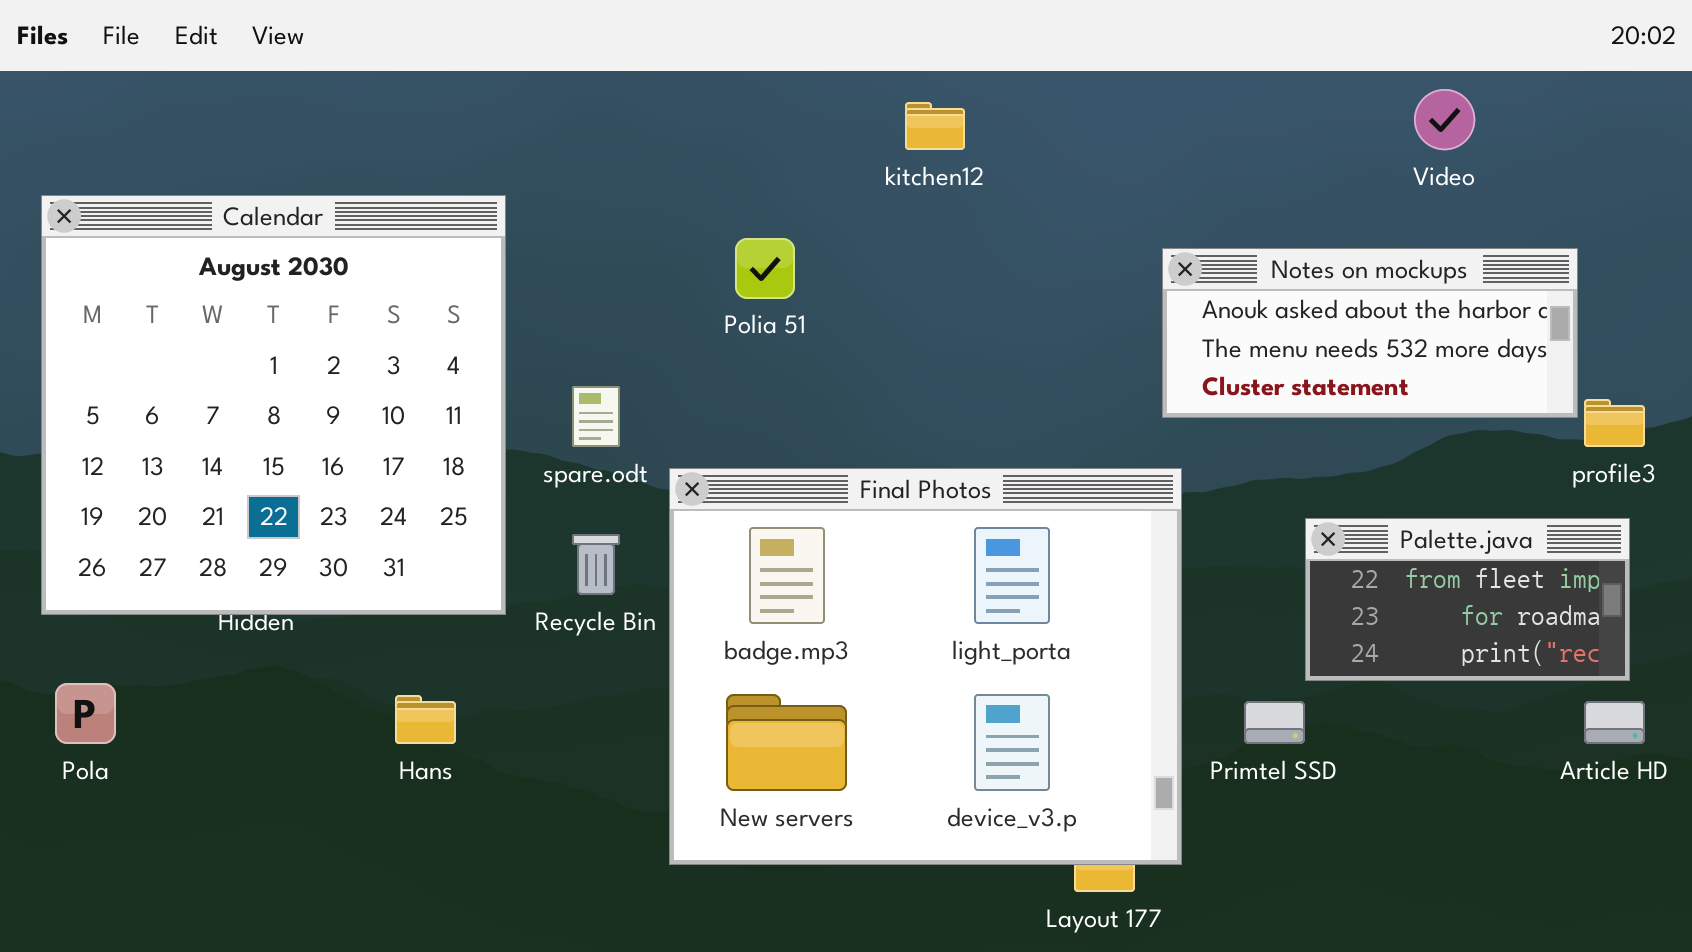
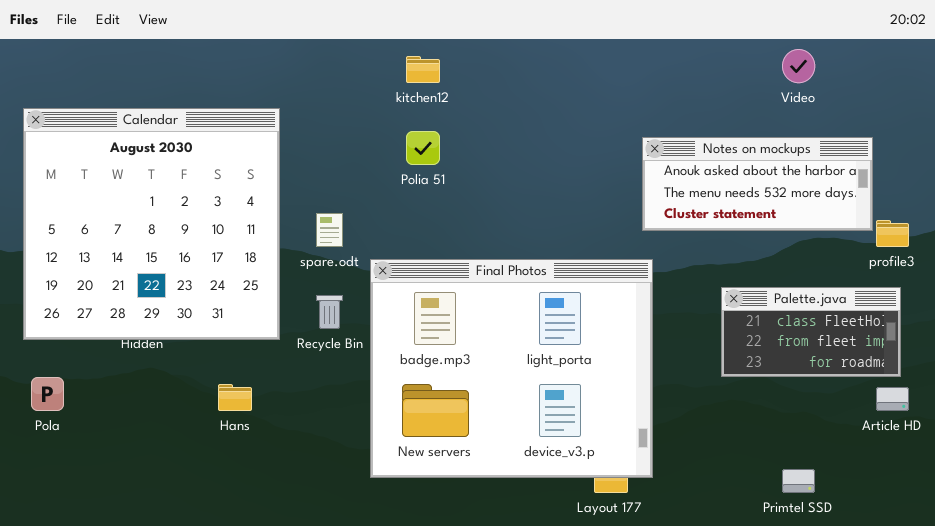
kitchen12: [905,102,965,150] -> [406,56,440,83], moved
Palette.java: [1305,518,1630,681] -> [721,287,901,377], scrolled up 1 row
Primtel SSD: [1244,701,1305,744] -> [782,469,815,493], moved

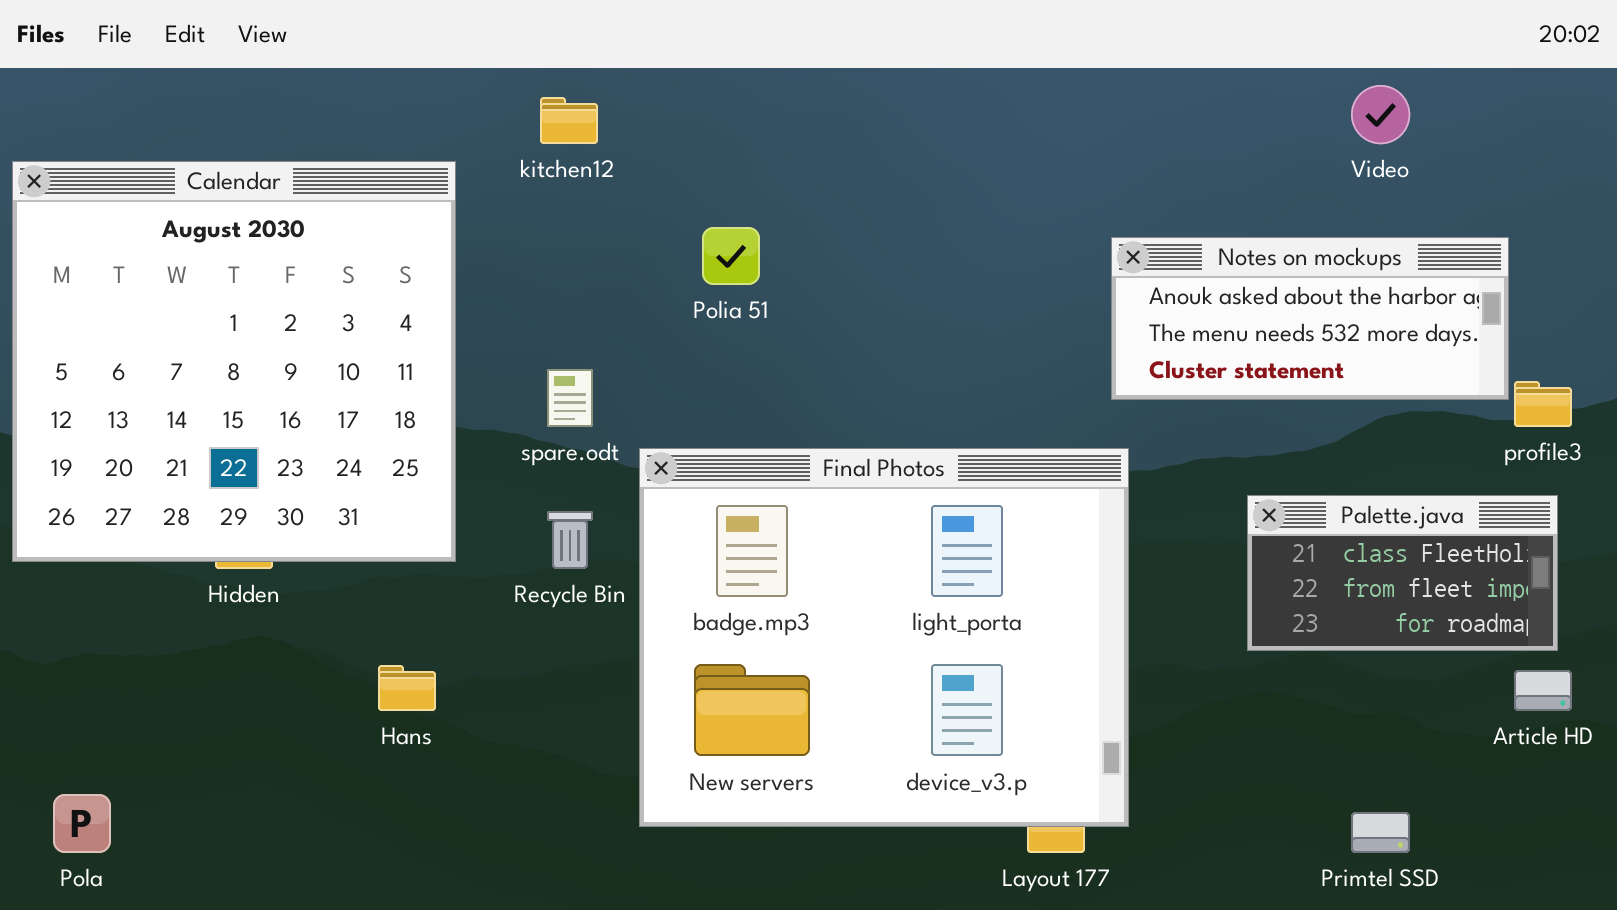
kitchen12: [406,56,440,83] -> [540,97,598,144], moved
Calendar: [23,108,280,340] -> [12,161,456,562], moved
Pola: [31,377,64,411] -> [53,794,111,853], moved

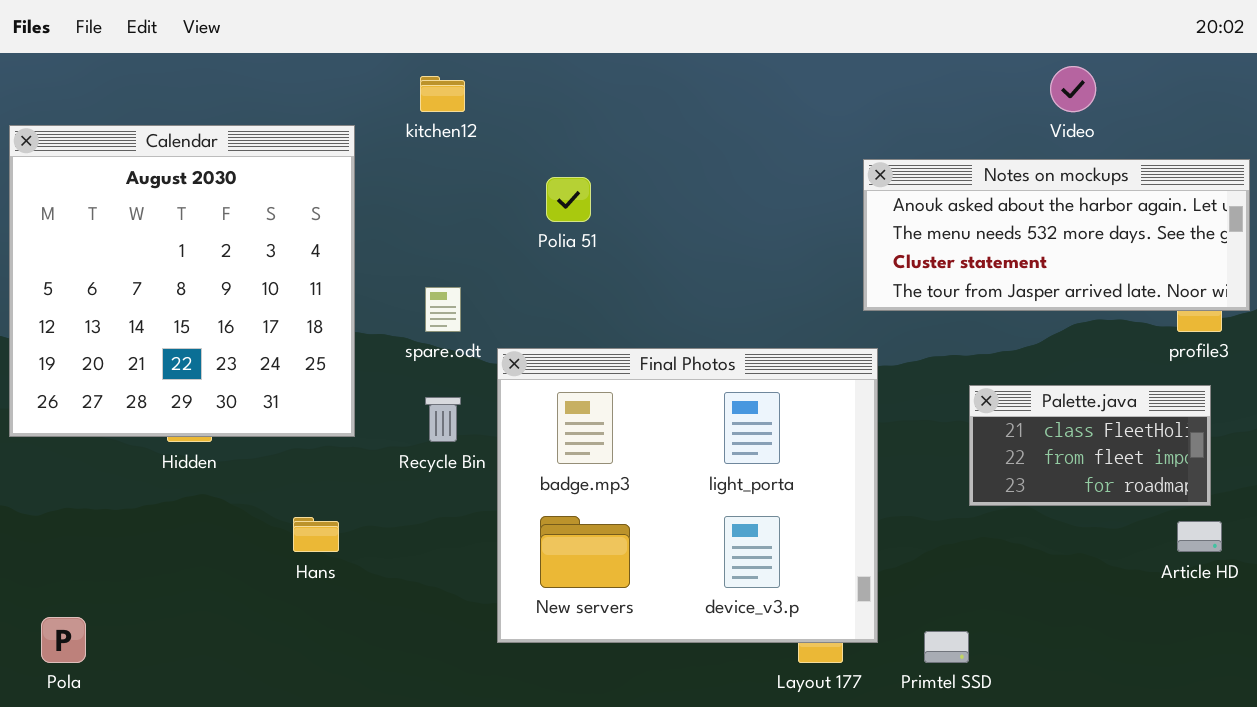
Notes on mockups: [1111,237,1509,400] -> [863,159,1250,311], resized
Primtel SSD: [1351,812,1410,853] -> [924,631,969,663], moved

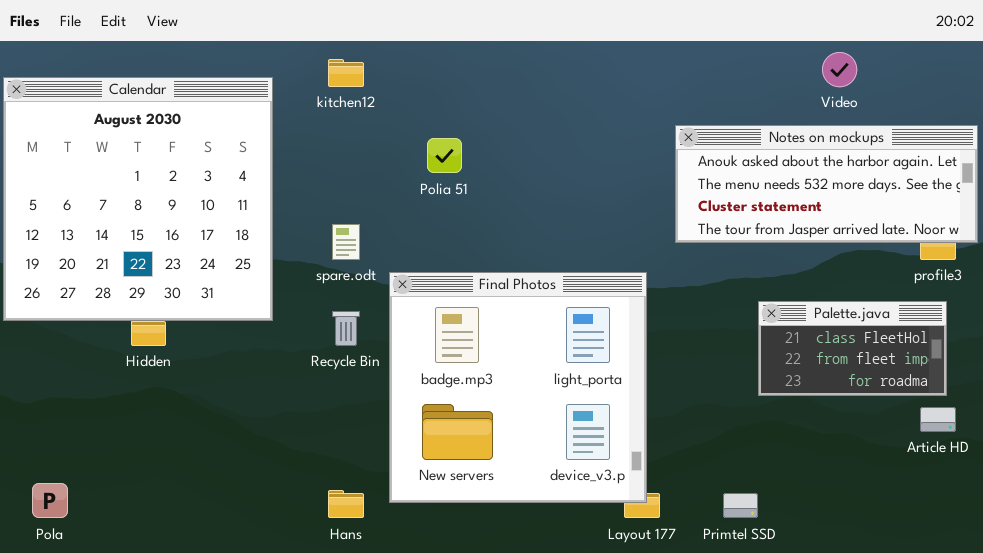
Calendar: [9,125,355,437] -> [3,77,273,321], moved
Final Photos: [497,348,878,643] -> [389,272,647,503], resized
Hans: [293,517,339,552] -> [328,490,364,518], moved

